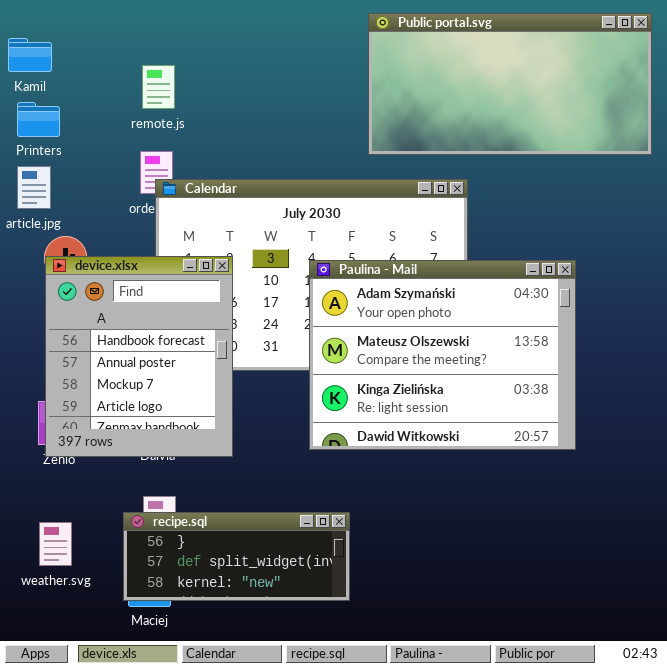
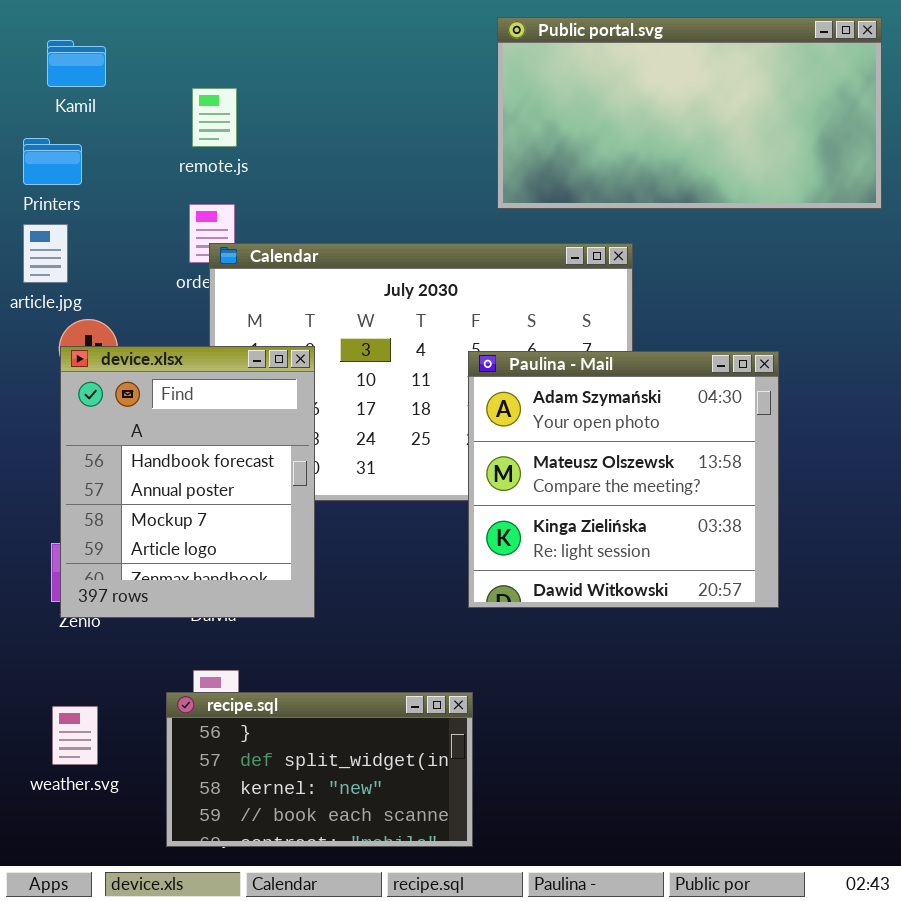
Kamil: [8,38,52,72] -> [47,40,106,87], moved
Paulina - Mail: [309,260,576,450] -> [468,351,779,608], resized
recipe.sql: [123,512,350,601] -> [166,692,473,847], resized

